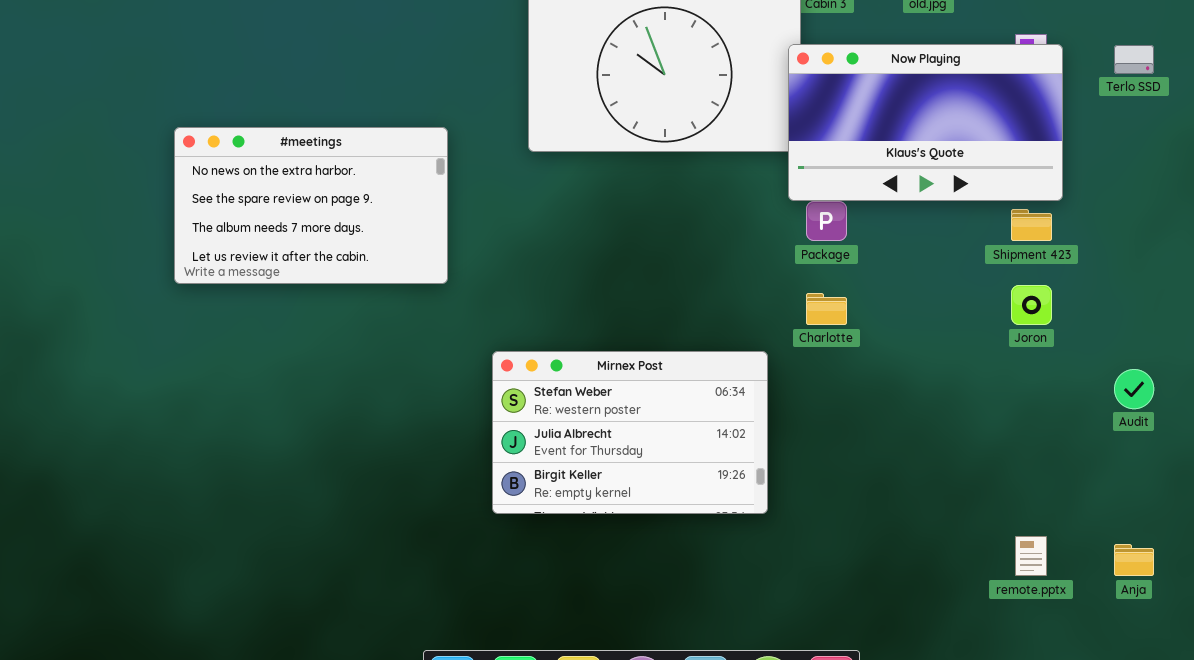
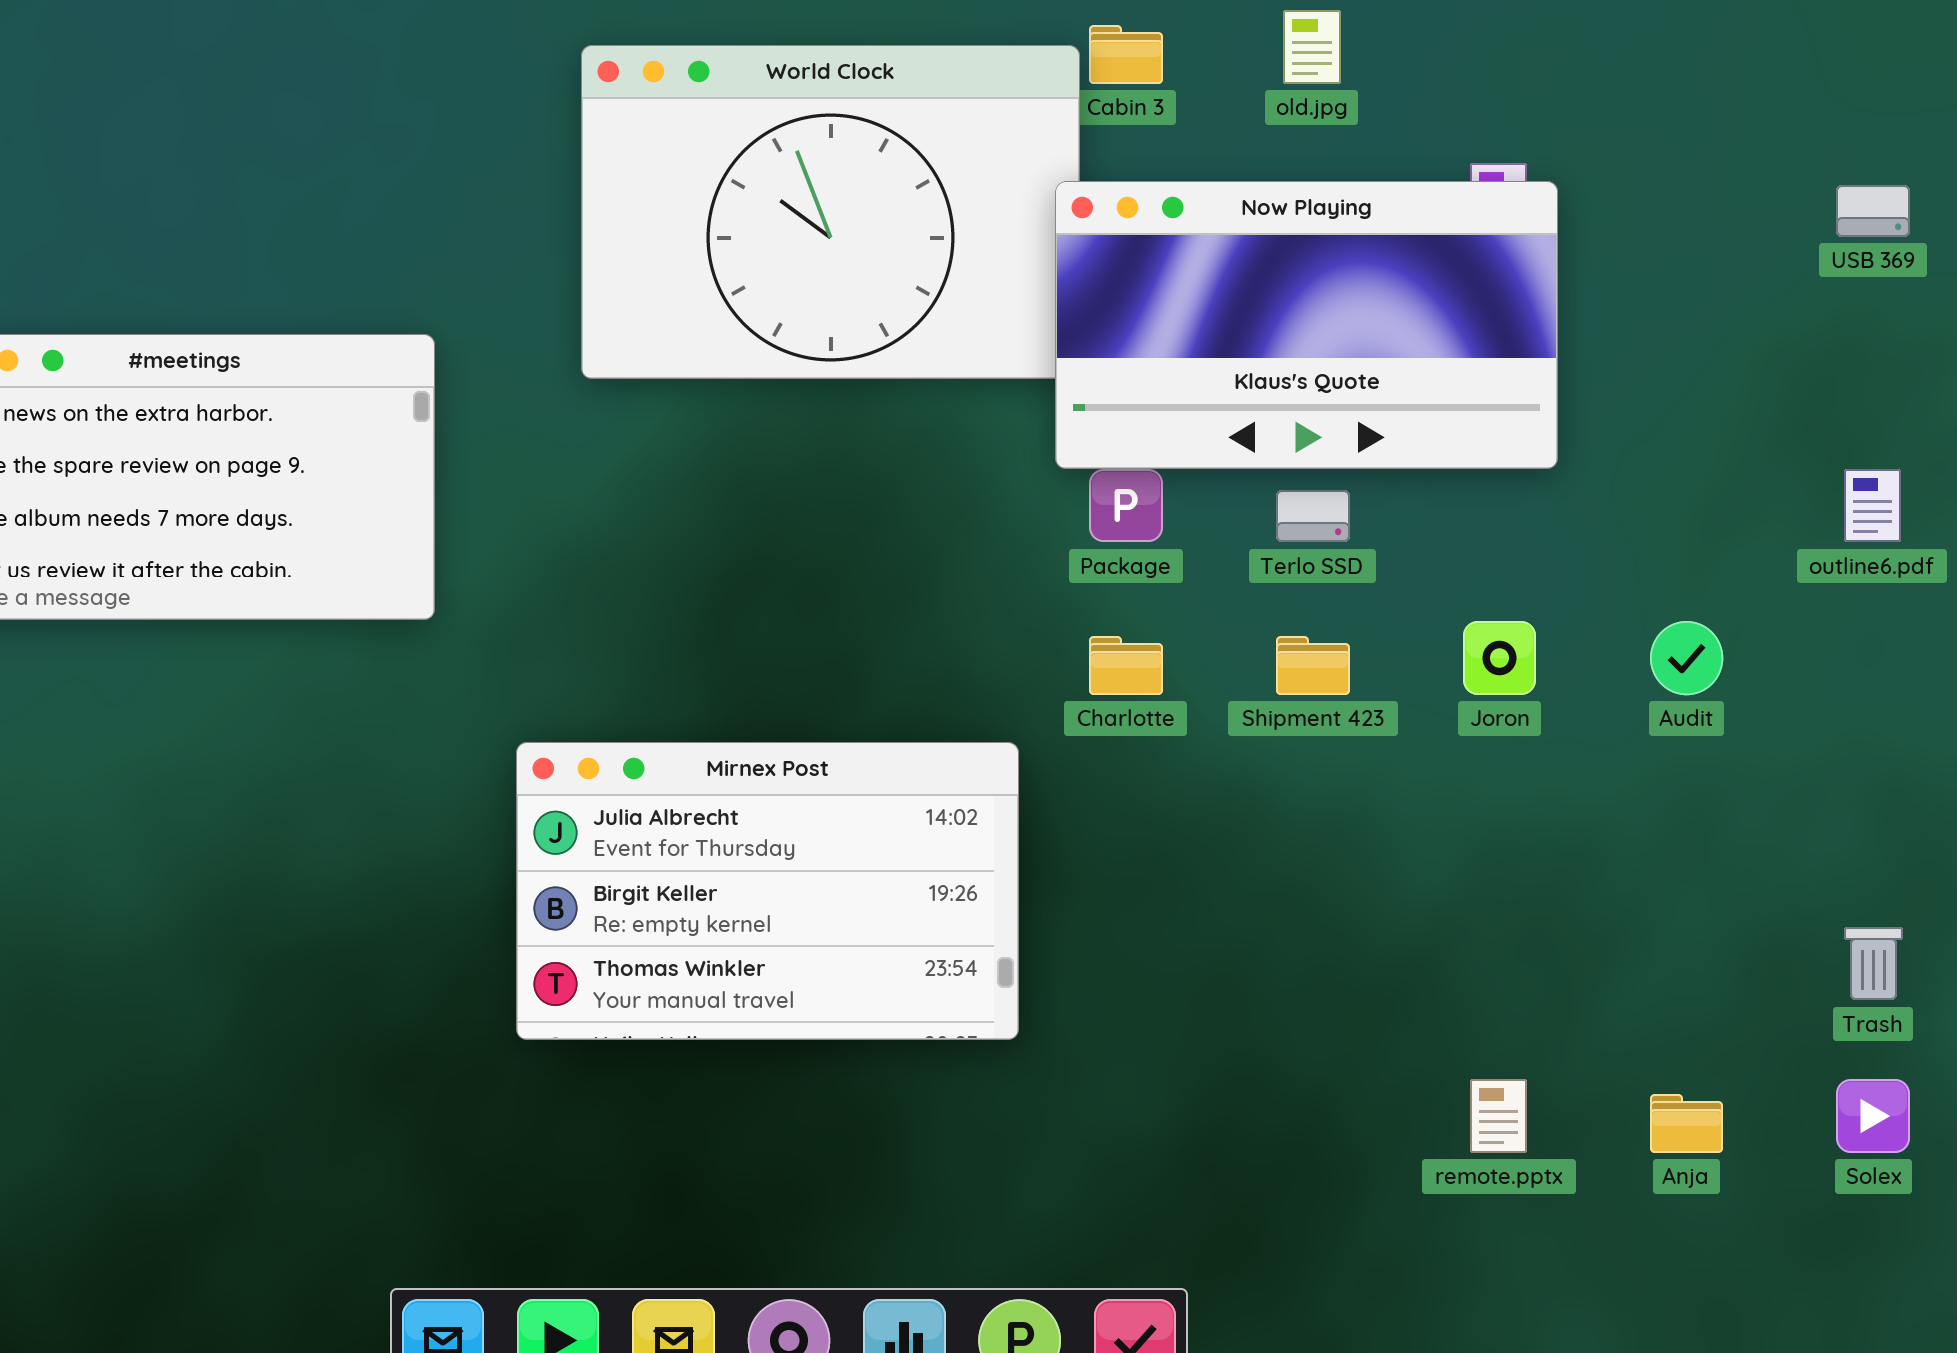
Terlo SSD: [1114,45,1154,74] -> [1276,490,1350,542], moved
Shipment 423: [1011,209,1052,241] -> [1276,636,1350,695], moved
Mirnex Post: [492,351,768,514] -> [516,742,1019,1040], scrolled down 1 row
Audit: [1114,369,1154,409] -> [1650,621,1723,695], moved

